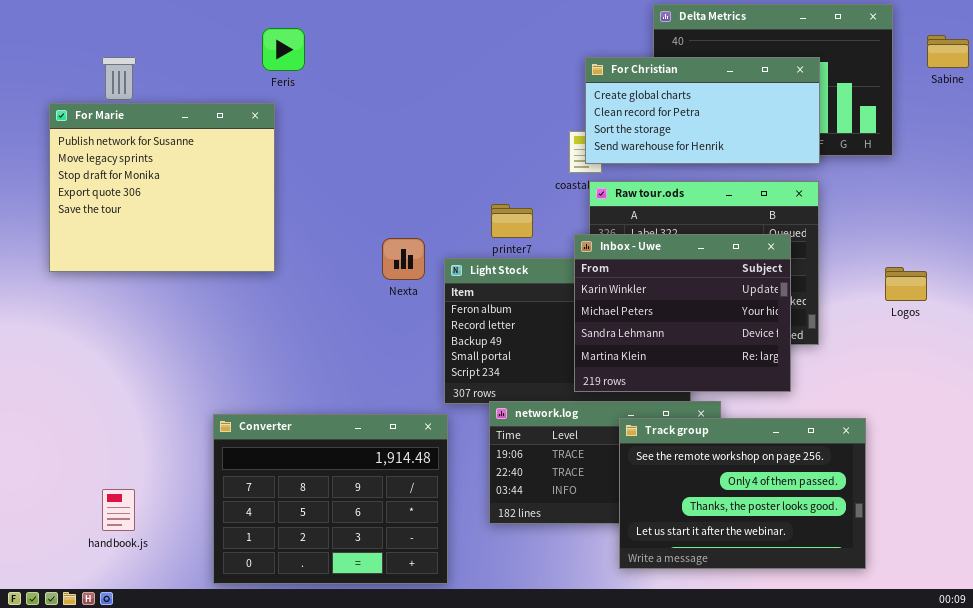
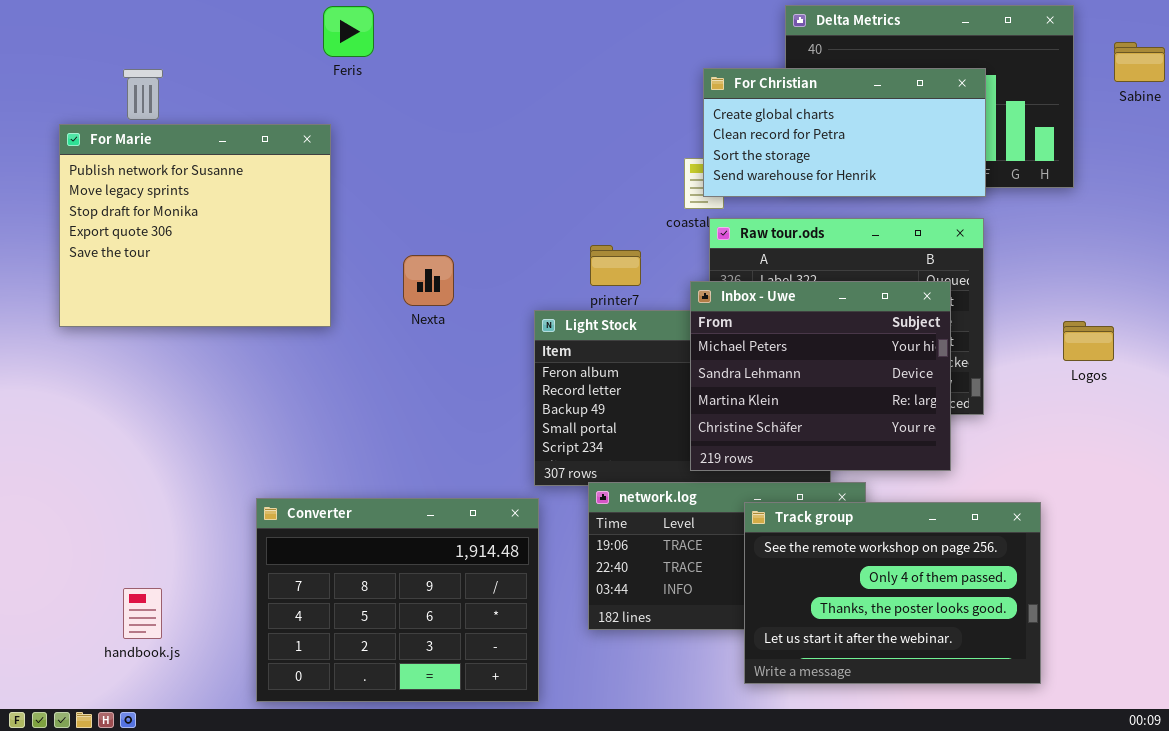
Feris: [262,28,305,71] -> [323,6,374,57], moved
Inbox - Uwe: [574,234,791,392] -> [690,281,951,471], scrolled down 1 row
Nexta: [382,238,425,280] -> [403,255,454,306], moved

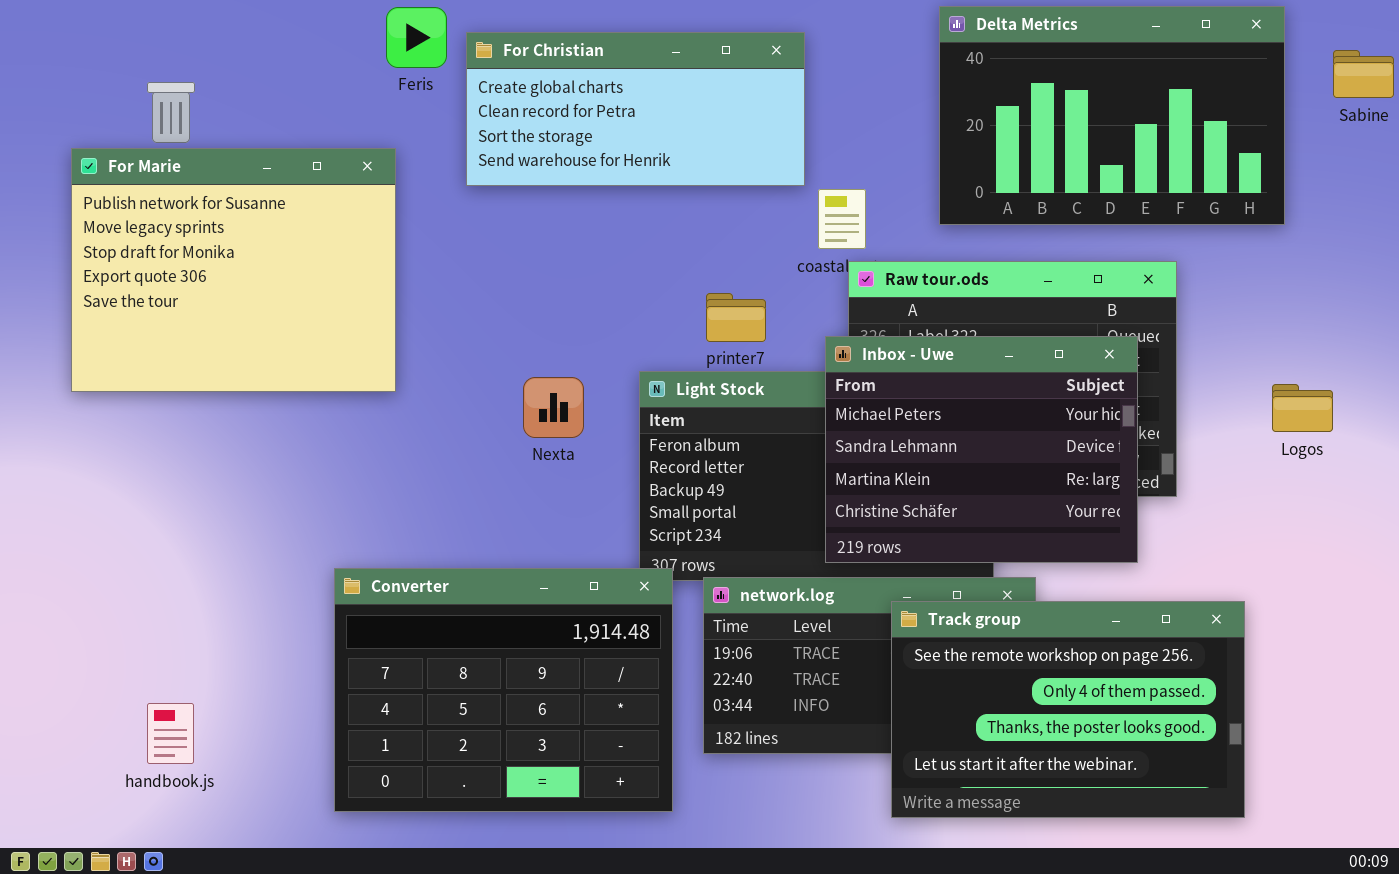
For Christian: [703,68,986,197] -> [466,32,805,186], moved
Nexta: [403,255,454,306] -> [523,377,584,438], moved
Converter: [256,498,539,702] -> [334,568,673,812], moved

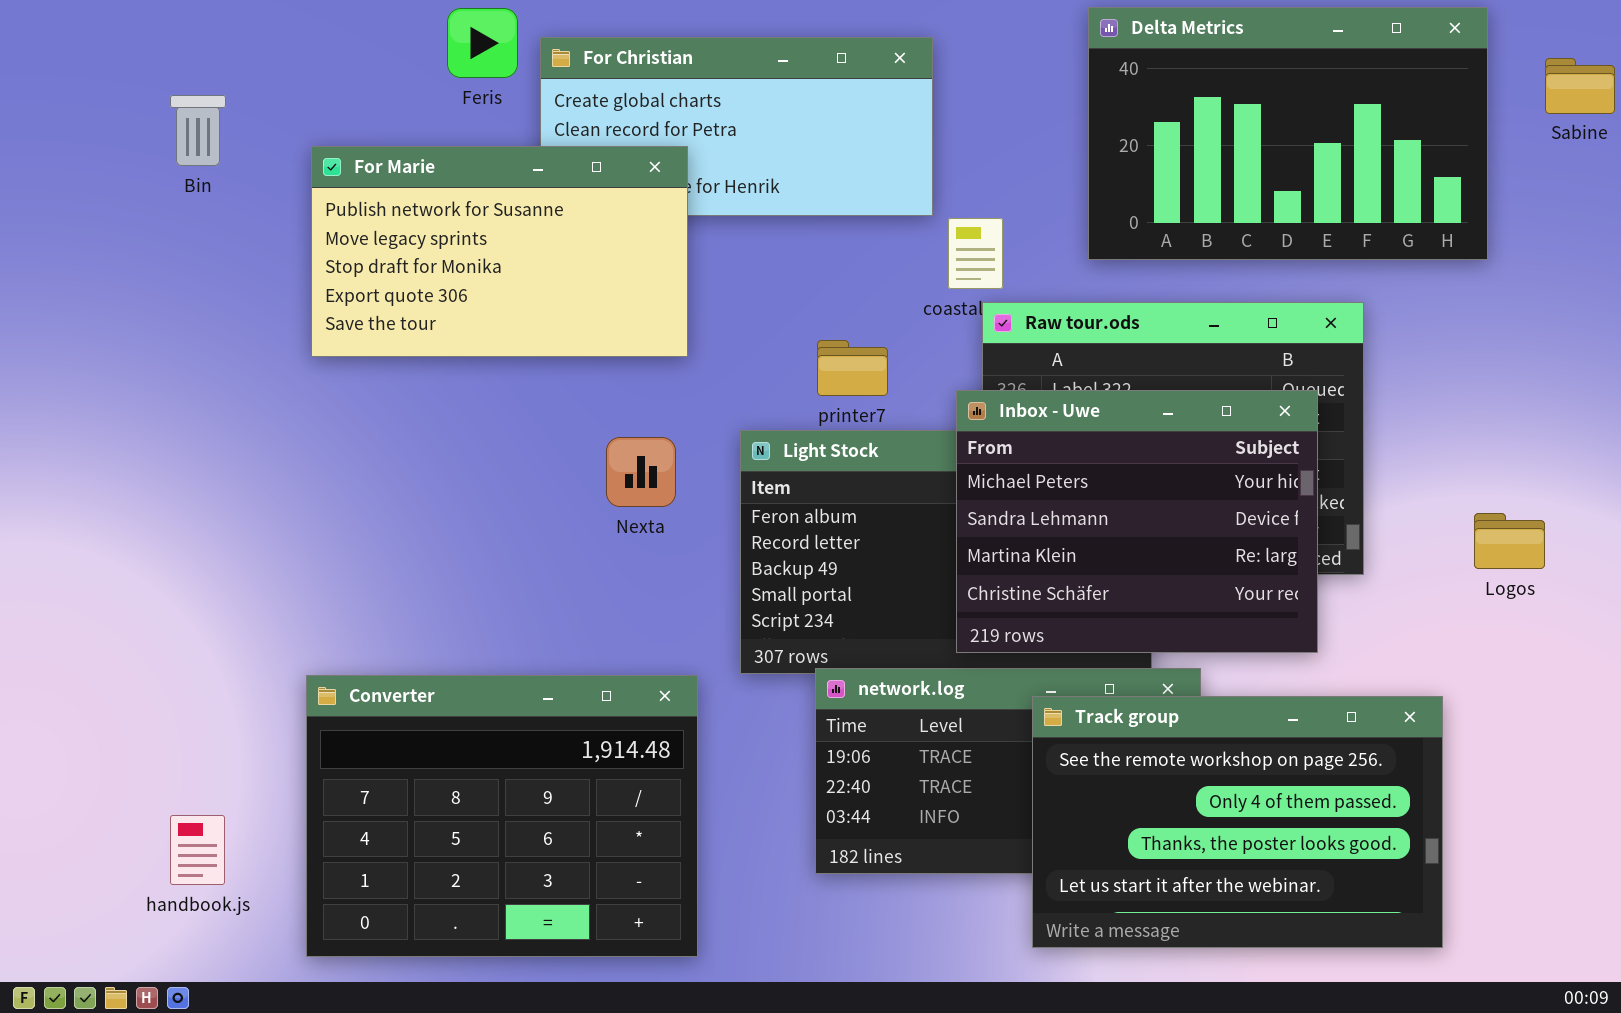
For Marie: [71,148,396,392] -> [311,146,688,357], moved, resized
Logos: [1272,384,1333,432] -> [1474,513,1545,569], moved
Converter: [334,568,673,812] -> [306,675,698,957], moved

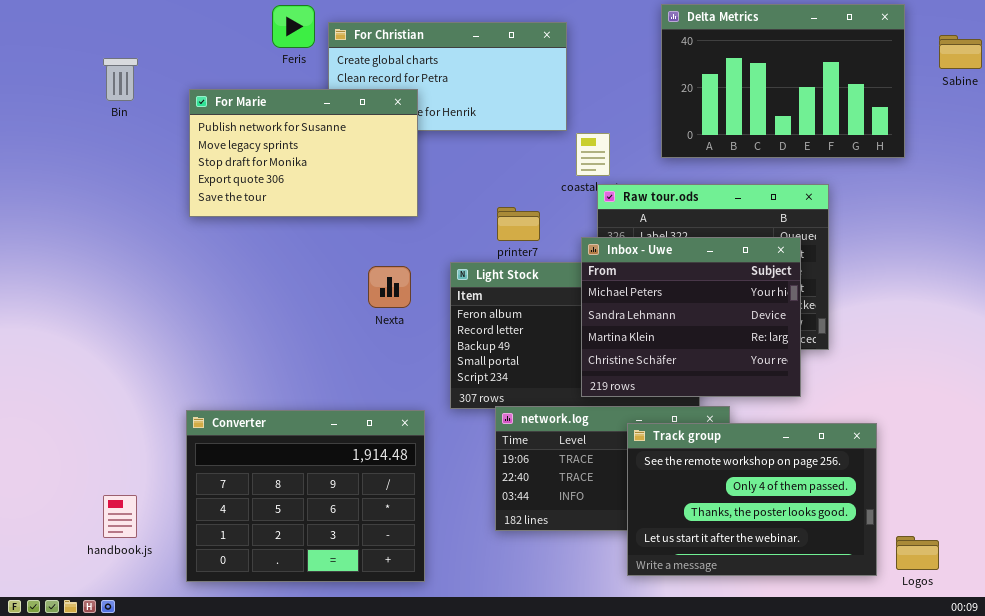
Logos: [1474,513,1545,569] -> [896,536,939,570], moved

